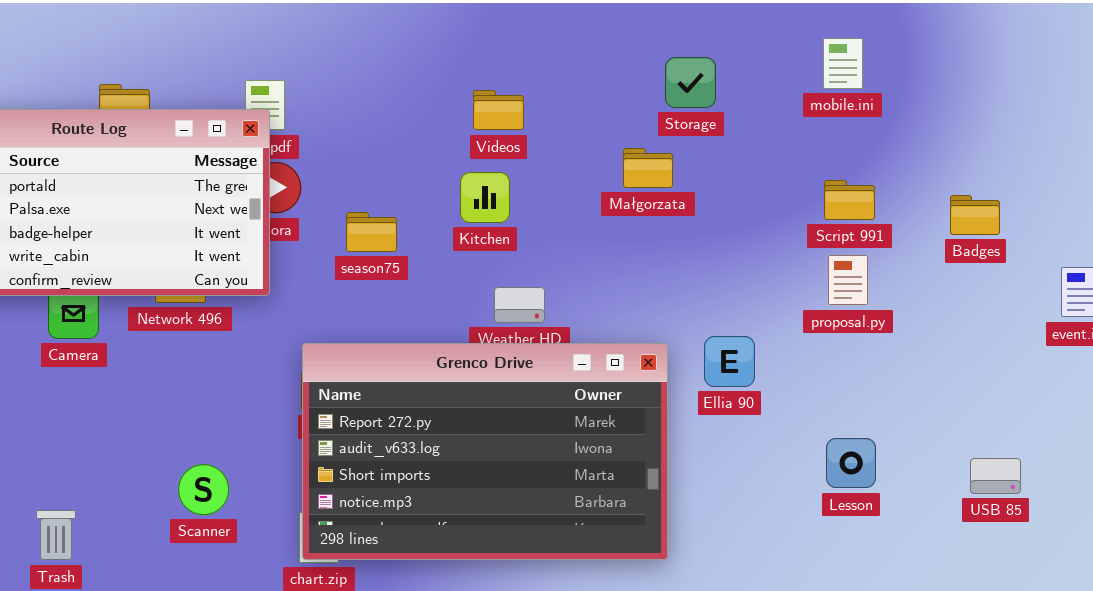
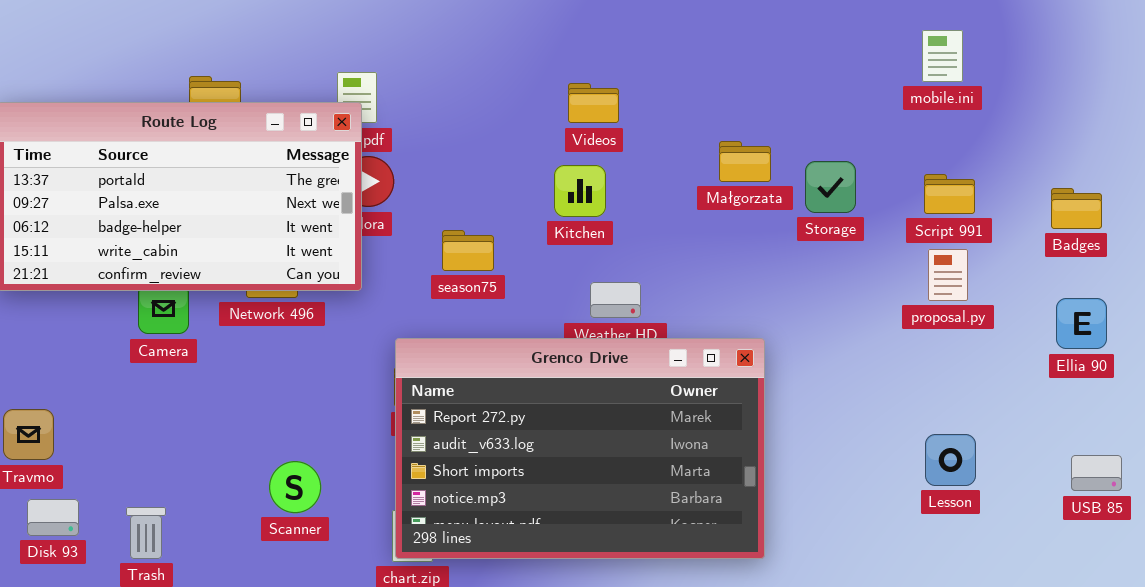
Storage: [665,57,716,108] -> [805,161,856,213], moved
season75: [346,212,397,252] -> [442,230,494,271], moved
Ellia 90: [704,336,755,387] -> [1056,298,1107,349], moved

